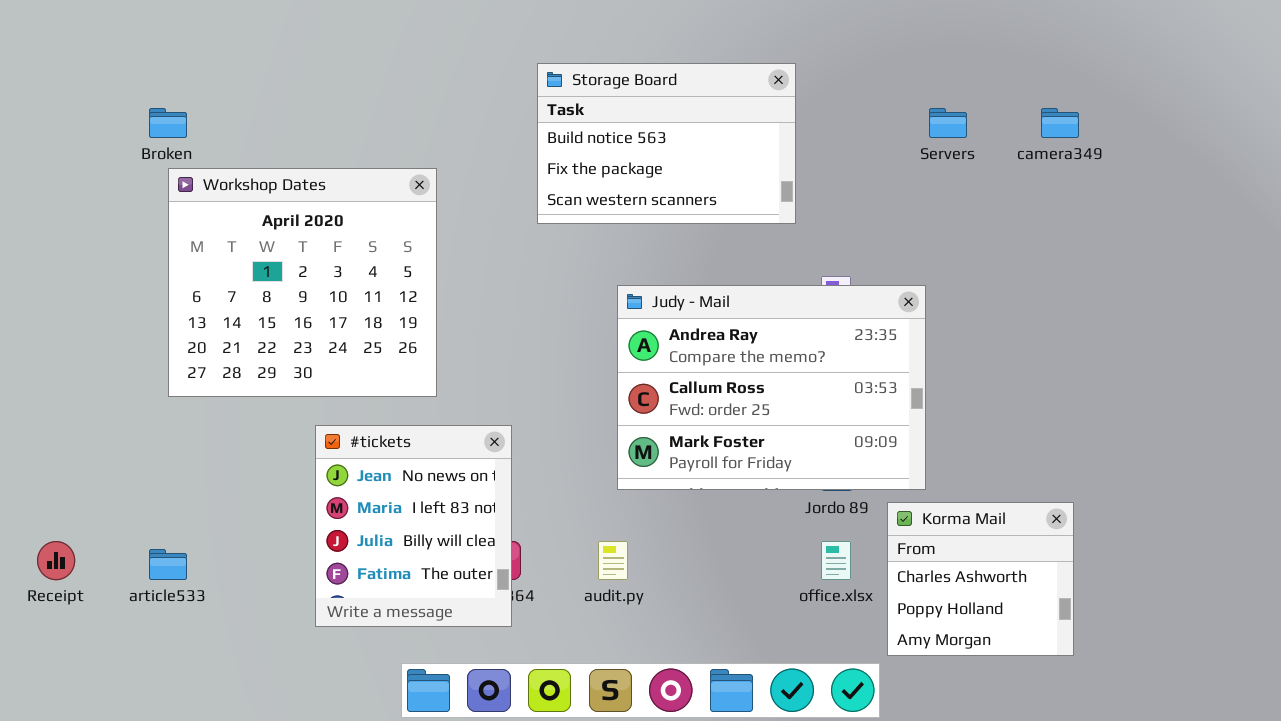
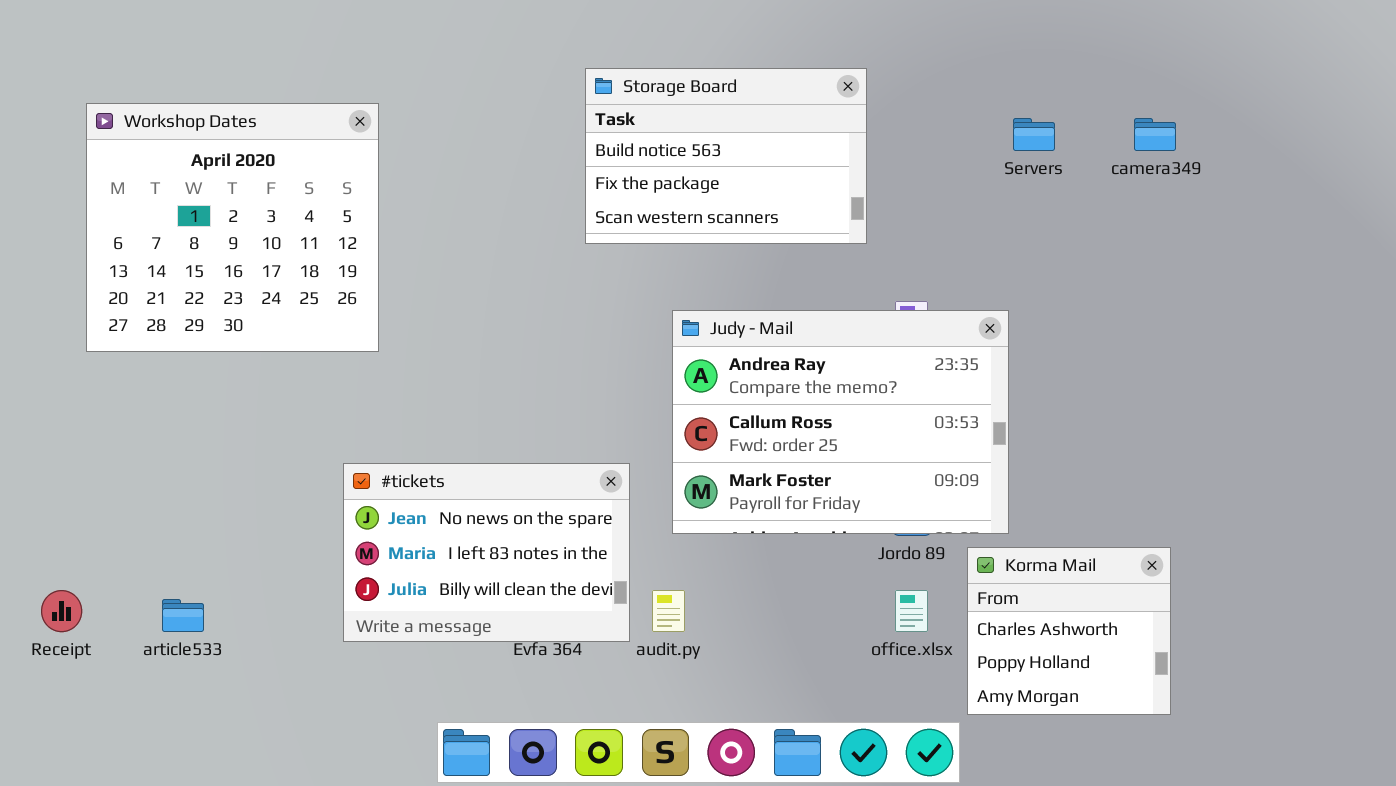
Workshop Dates: [168,168,437,397] -> [86,103,379,352], moved
#tickets: [315,425,512,627] -> [343,463,630,642], resized

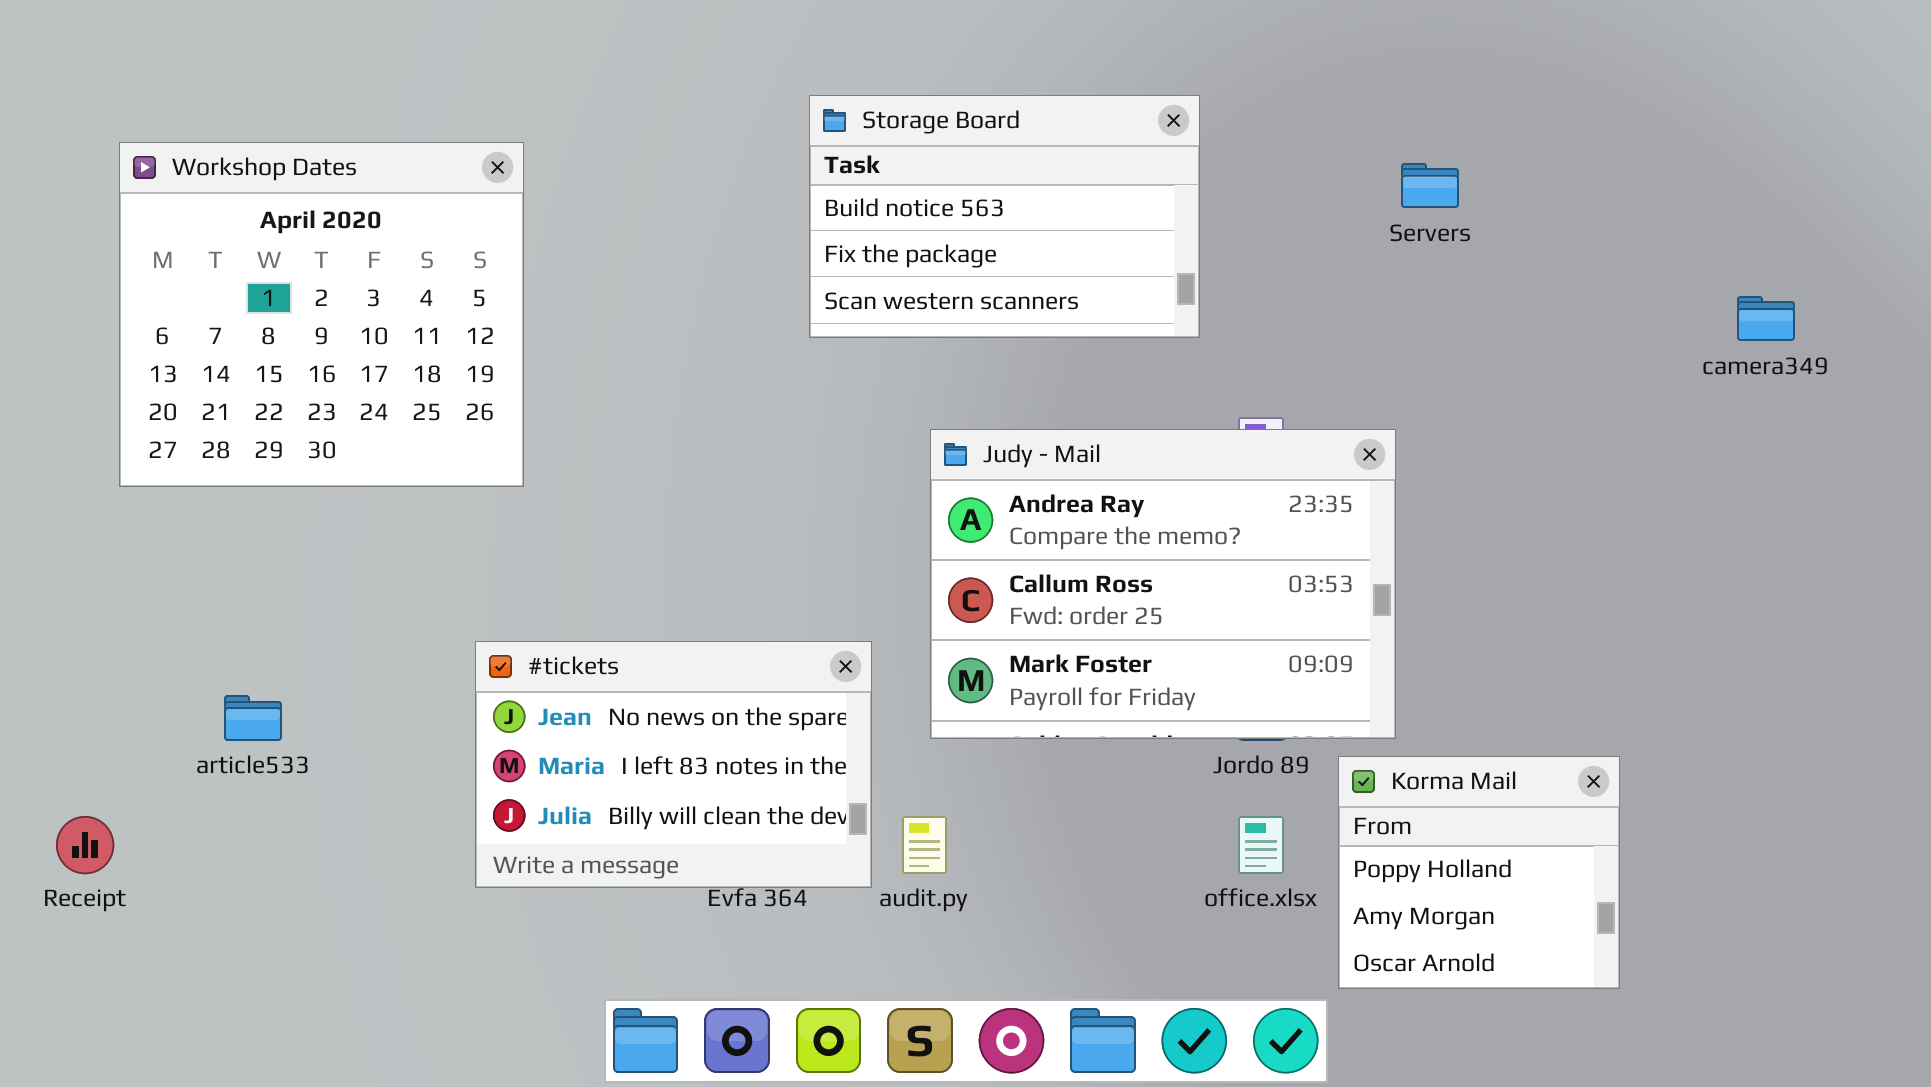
camera349: [1134,118,1176,151] -> [1737,296,1795,341], moved
Korma Mail: [967,547,1171,715] -> [1338,756,1620,989], scrolled down 1 row
article533: [162,599,204,632] -> [224,695,282,741], moved

